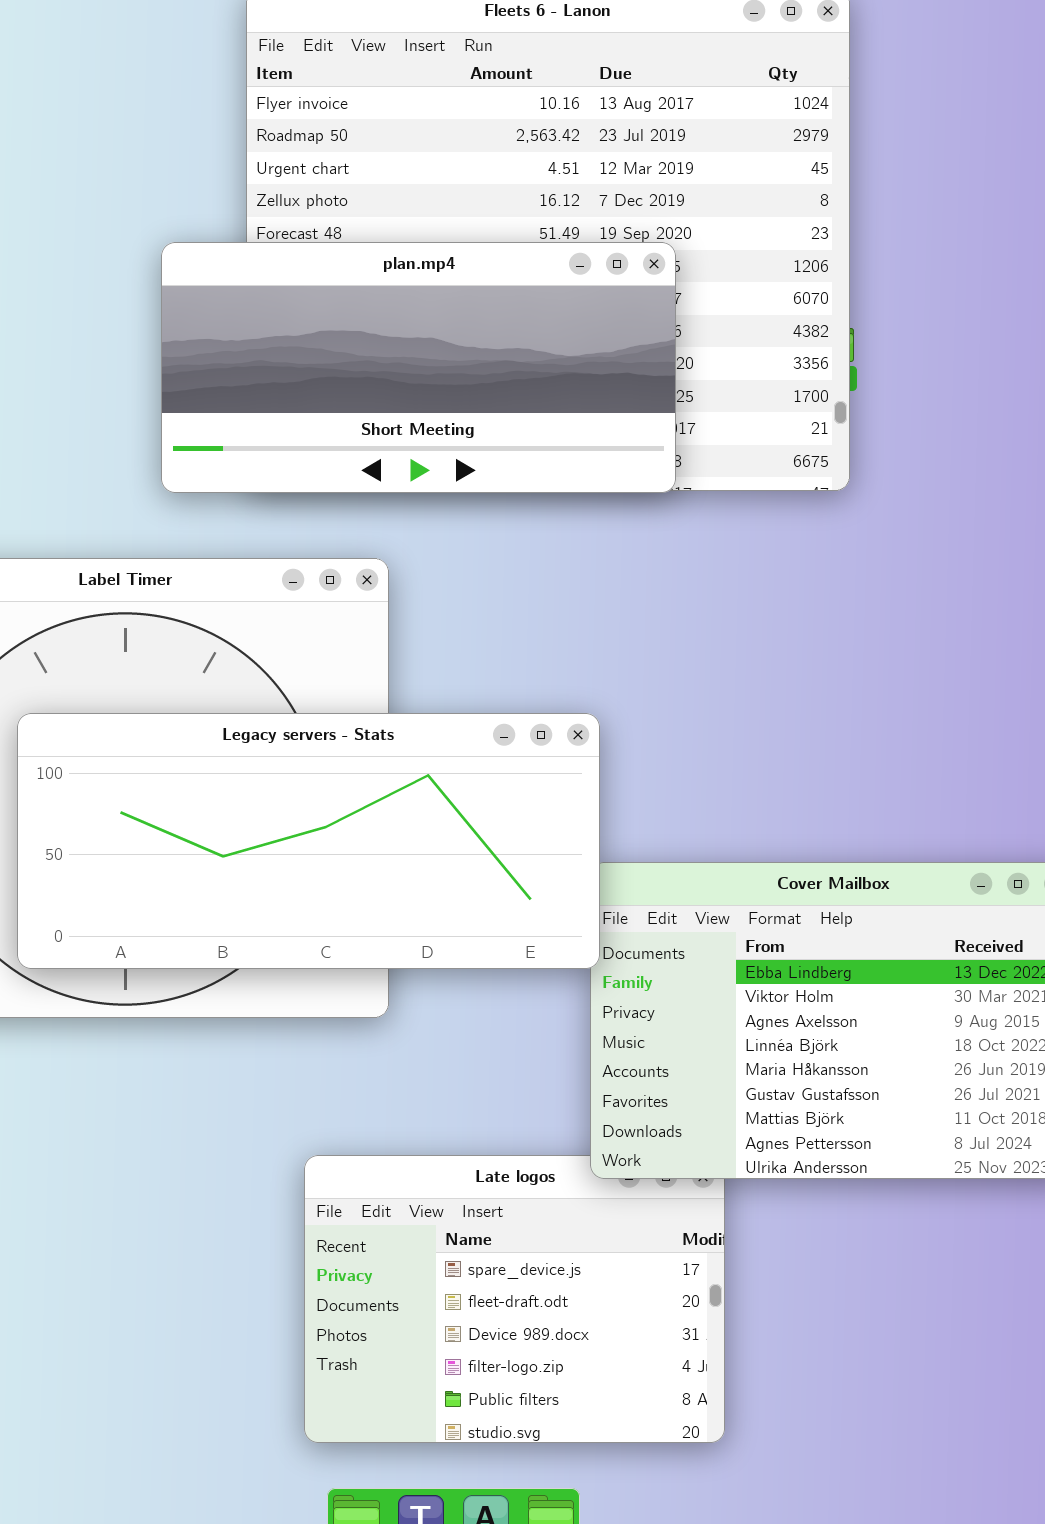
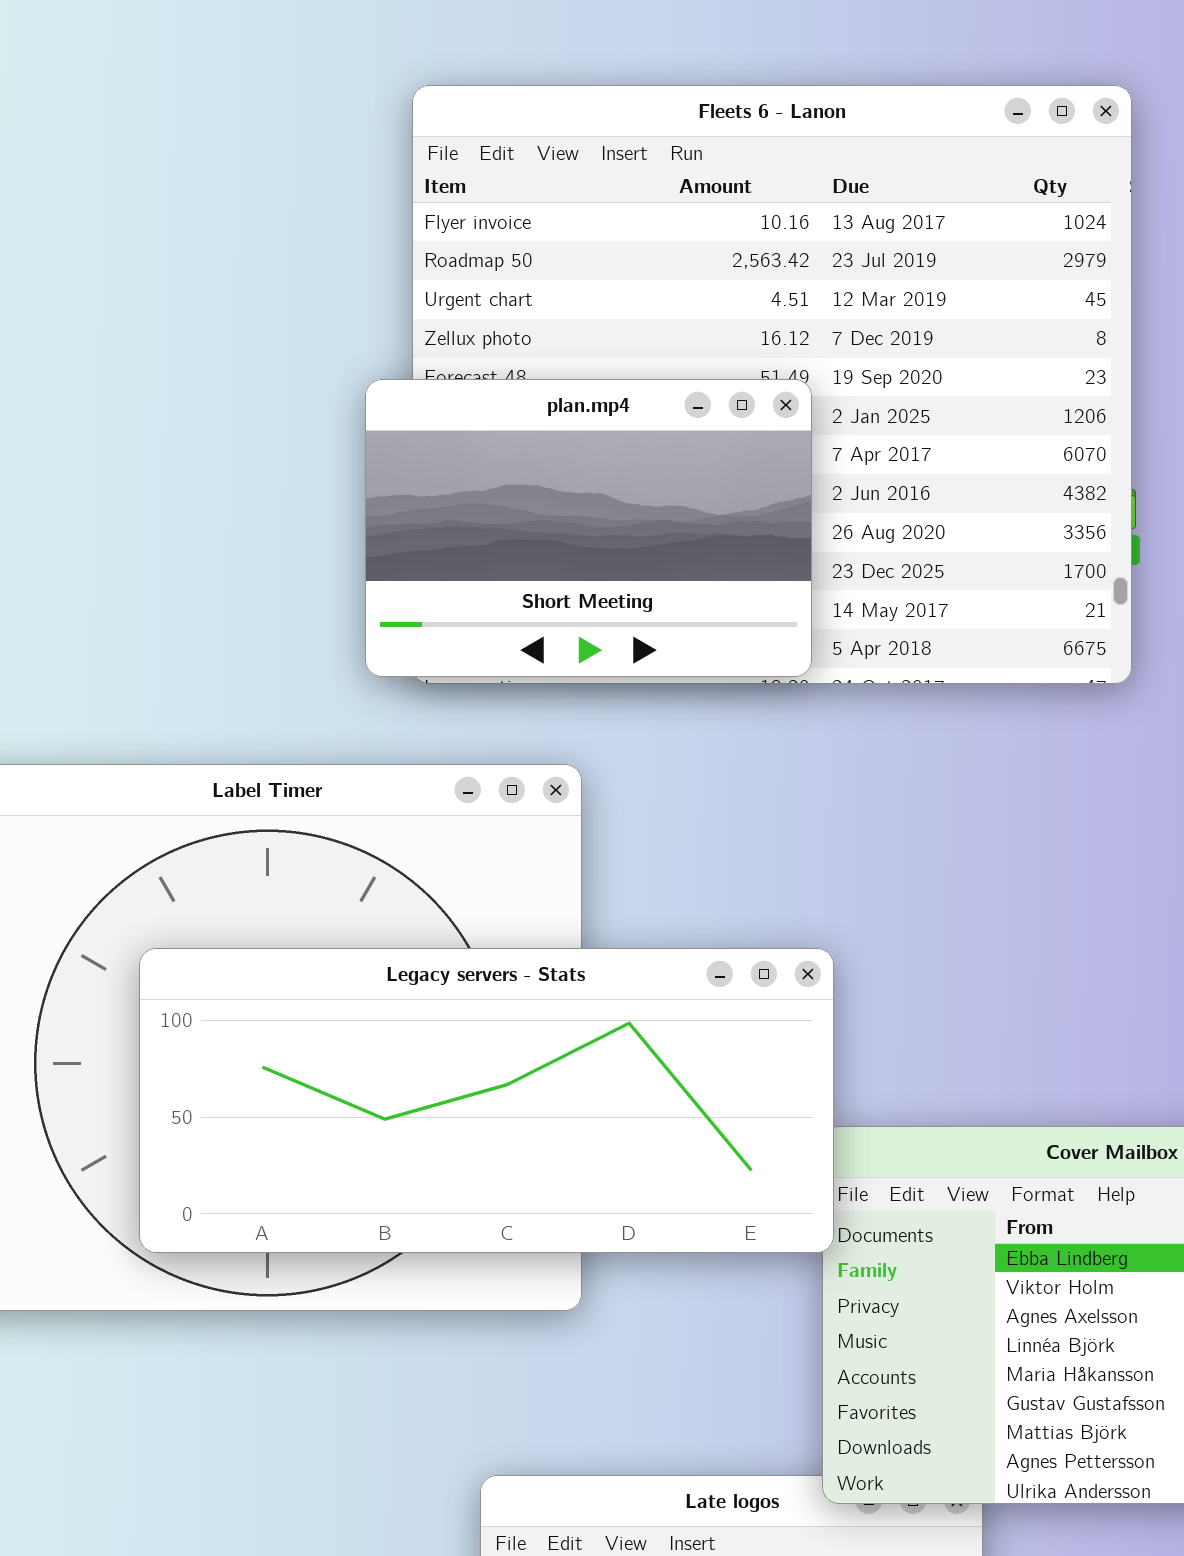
plan.mp4: [161,242,676,493] -> [365,379,812,677], moved, resized

